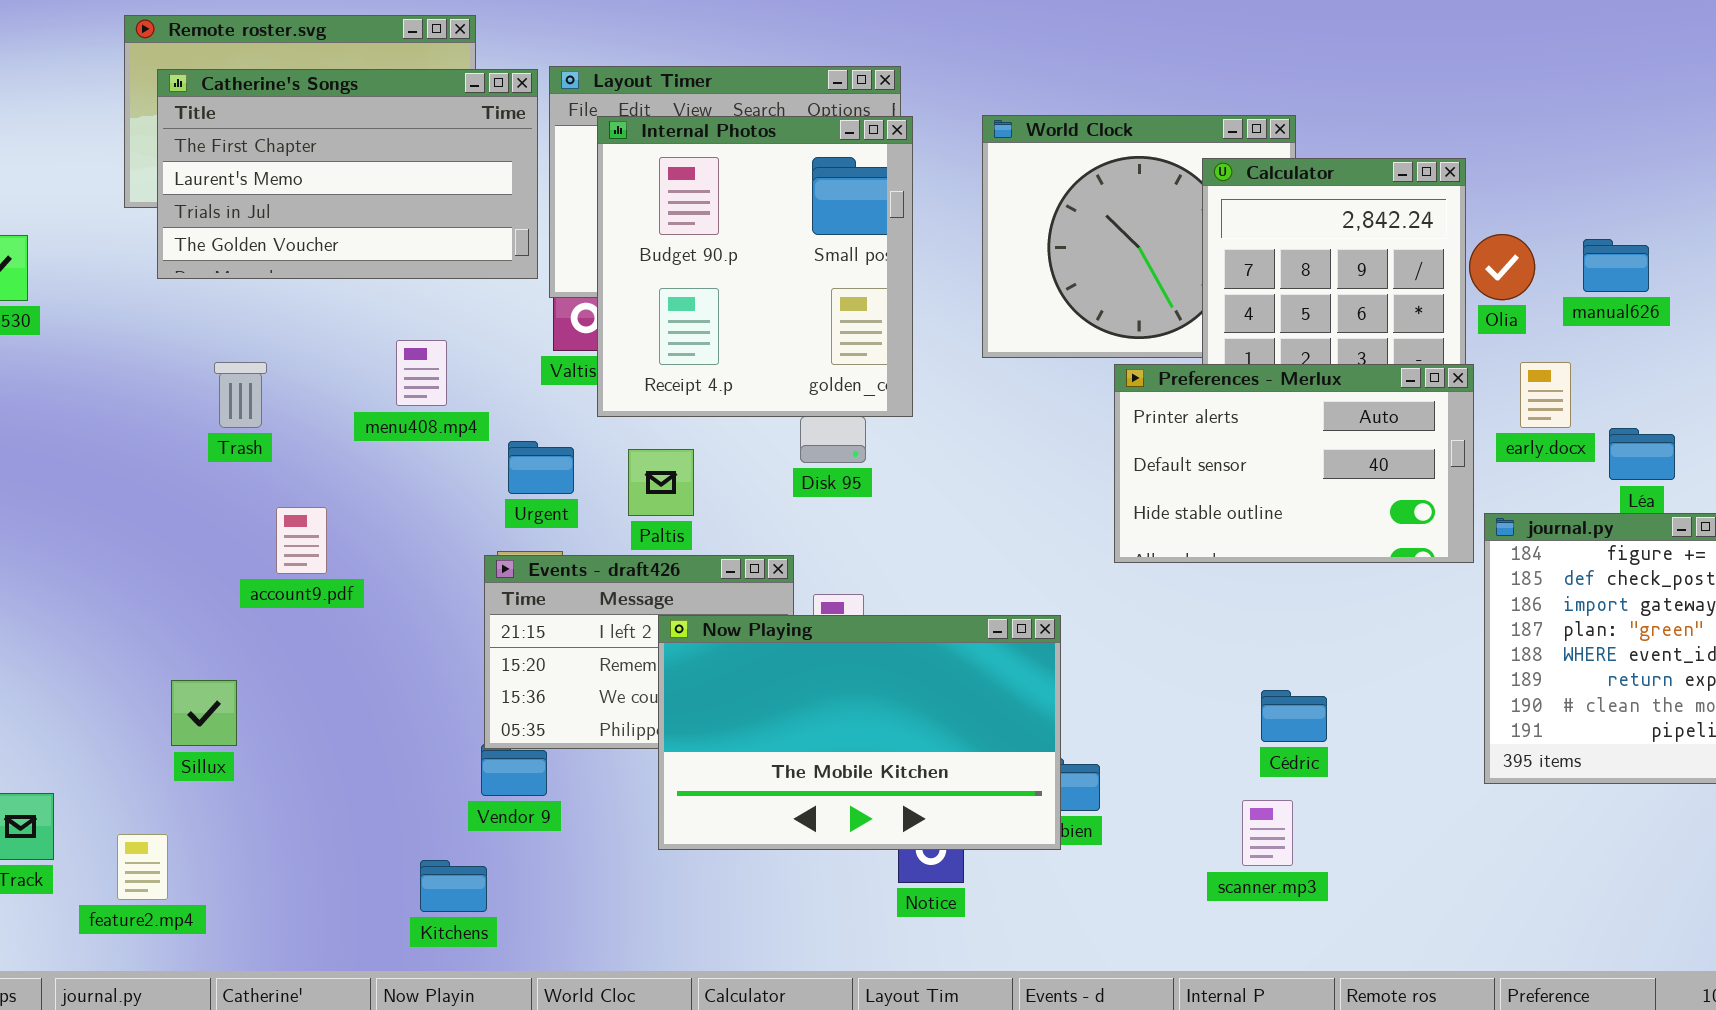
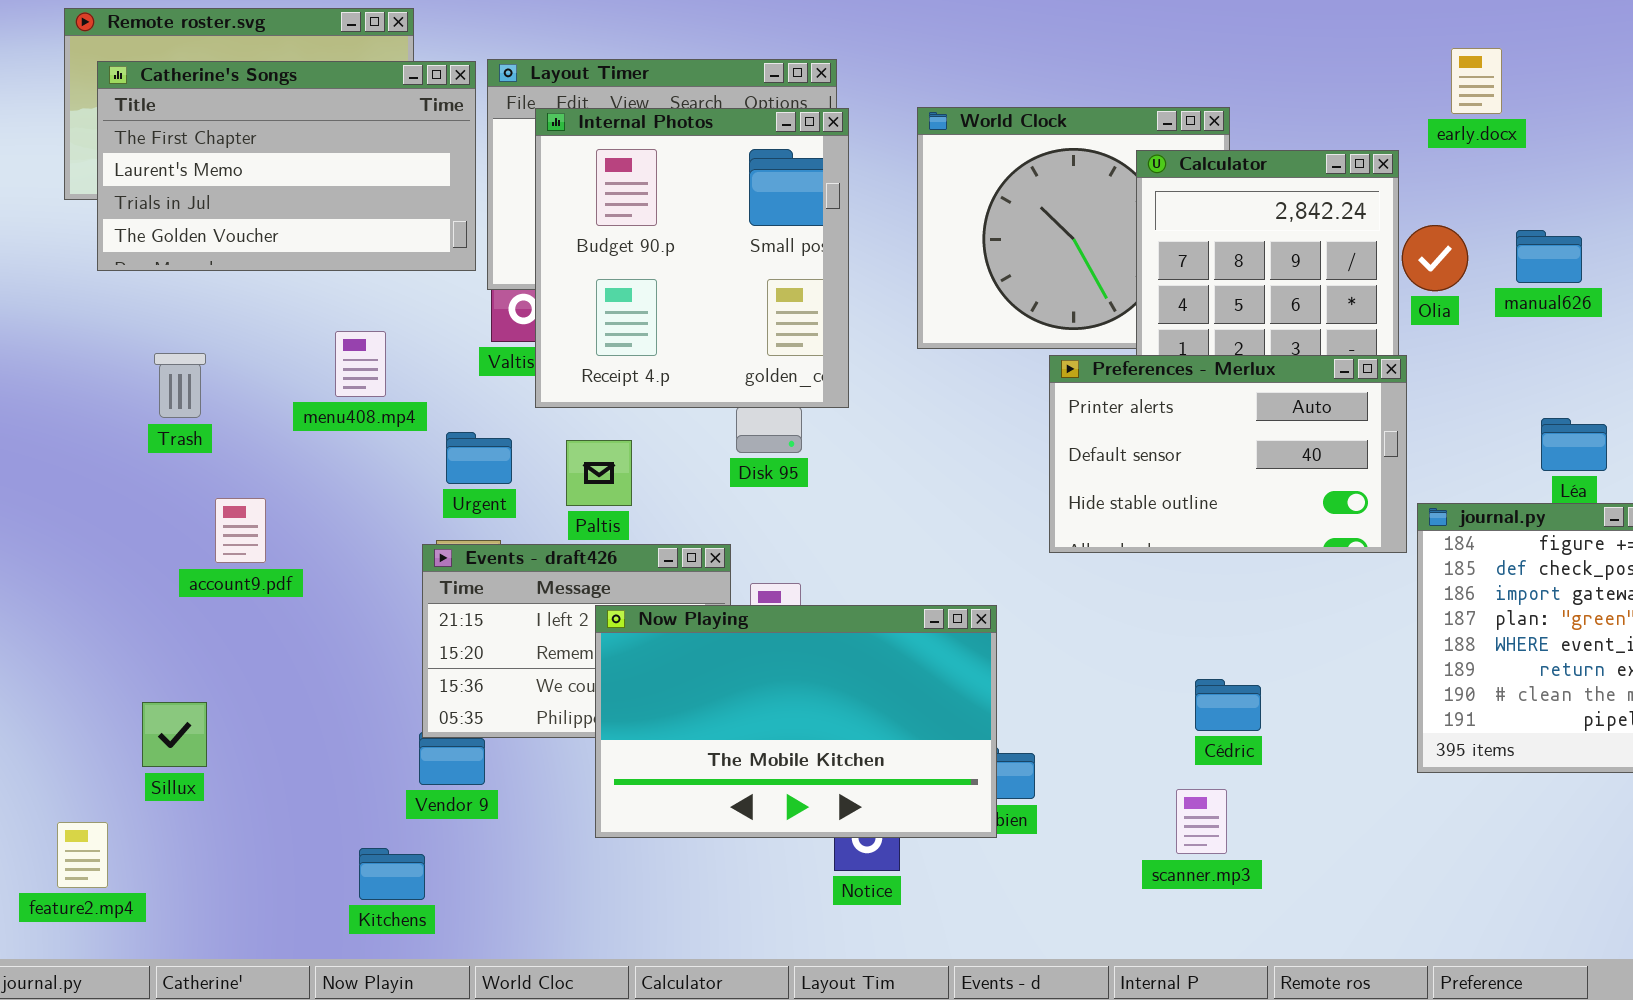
early.docx: [1520,362,1571,428] -> [1451,48,1502,114], moved
Sillux: [171,680,237,746] -> [142,702,207,767], moved

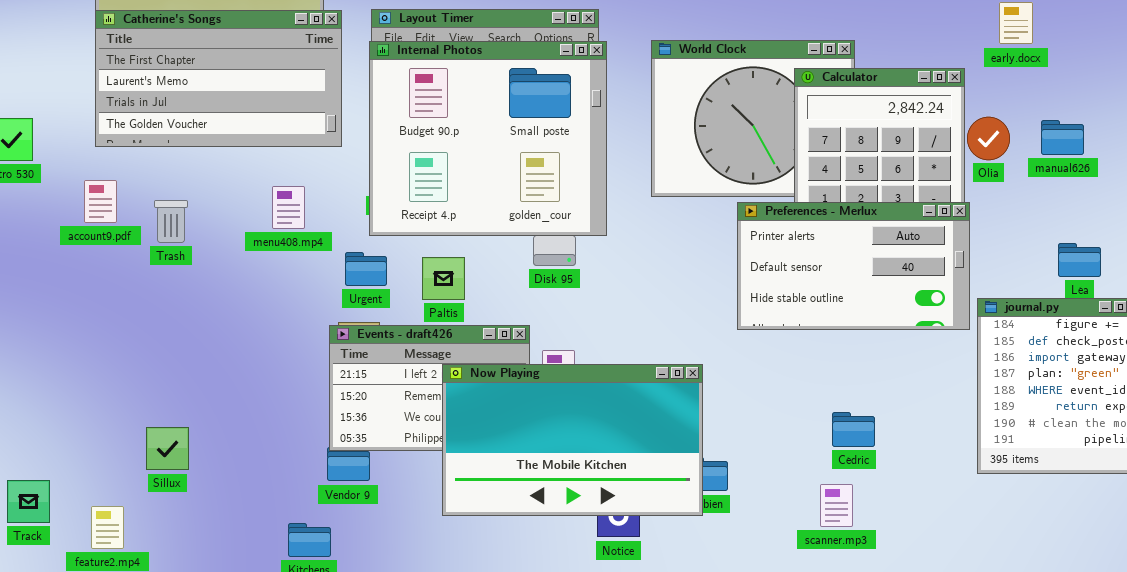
Catherine's Songs: [97,61,476,271] -> [95,10,342,147], moved
Internal Photos: [535,108,849,408] -> [369,41,607,236], resized
account9.pdf: [215,498,266,563] -> [84,180,117,223], moved

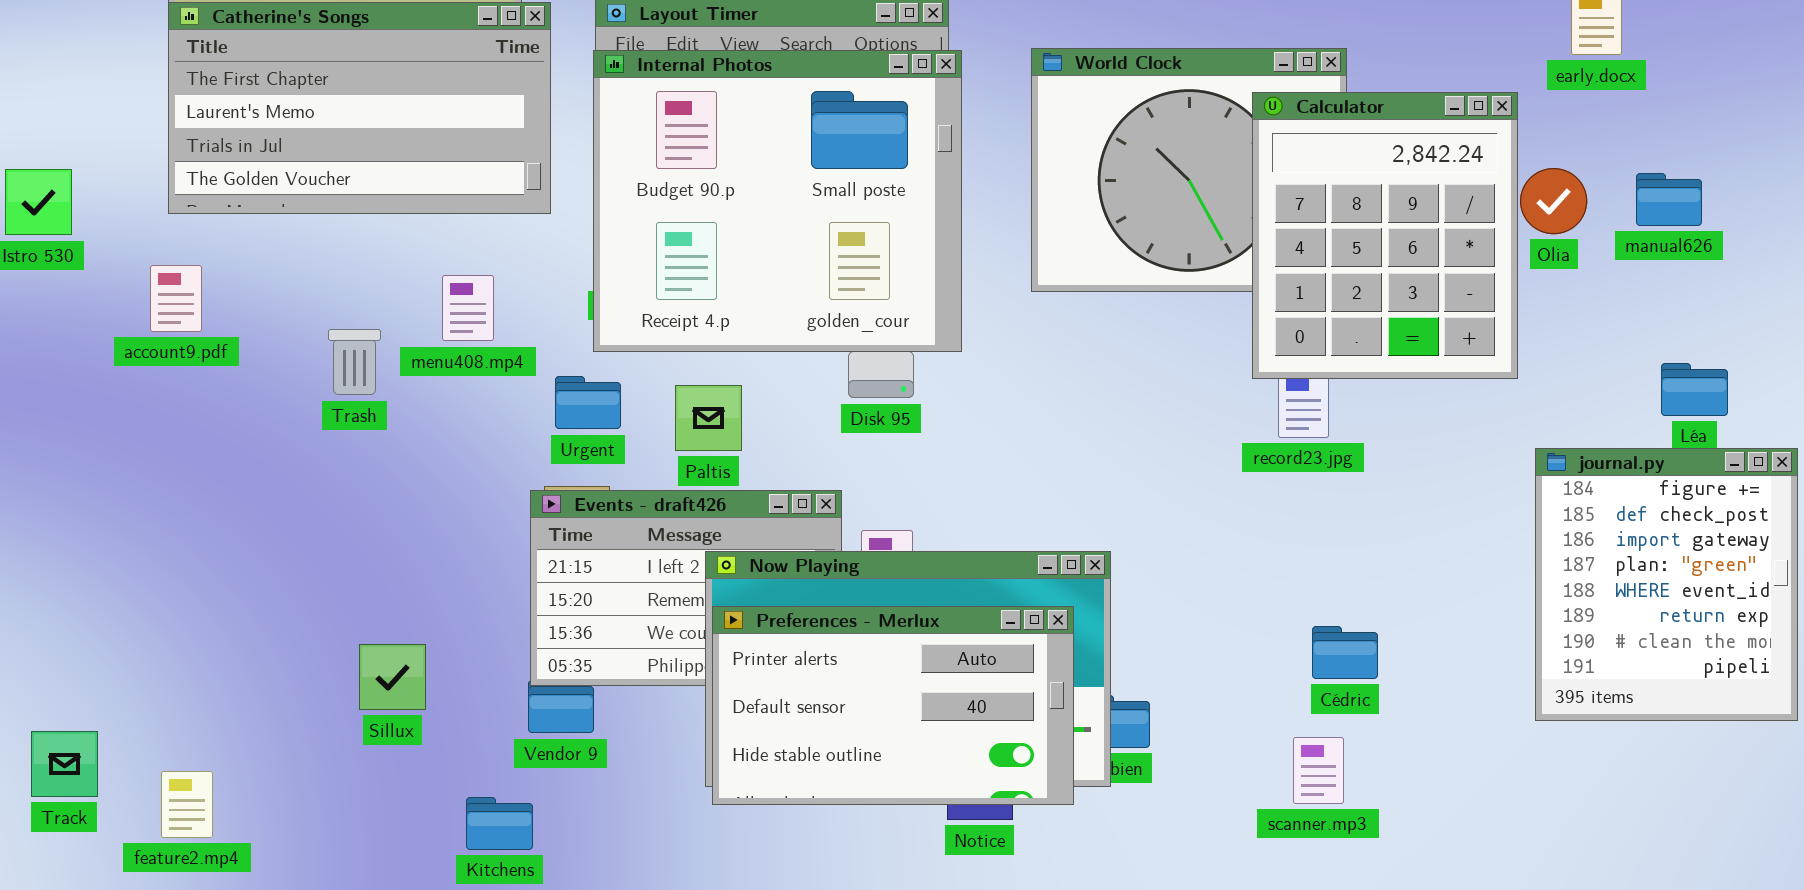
Trash: [154,200,188,243] -> [328,329,381,395], moved
Preferences - Merlux: [737,202,970,330] -> [712,606,1074,805], moved
Sillux: [146,427,189,470] -> [359,644,426,710], moved

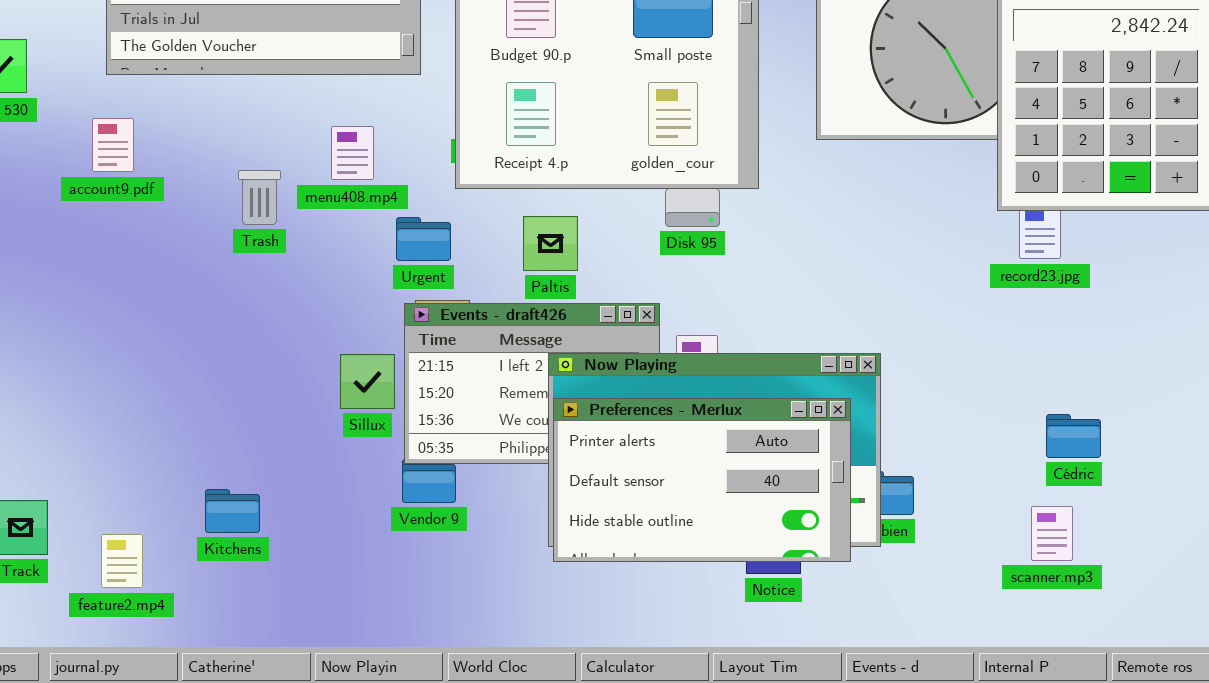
Urgent: [555,376,621,429] -> [396,217,451,261], moved
Sillux: [359,644,426,710] -> [340,354,395,409], moved
Kitchens: [466,797,533,850] -> [205,489,260,533], moved

